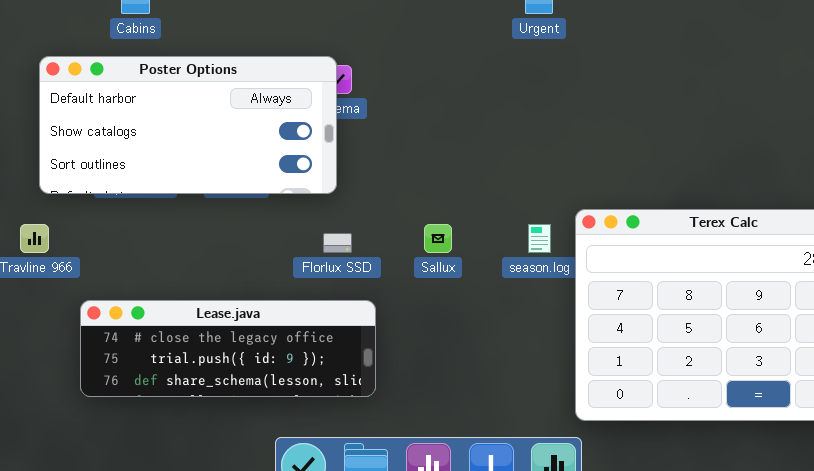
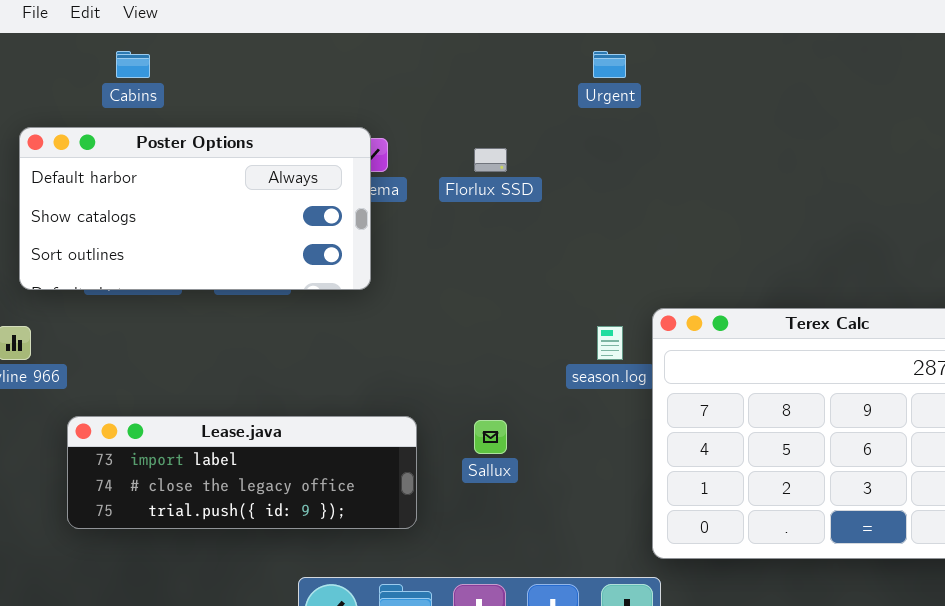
Sallux: [424,224,452,253] -> [474,420,507,454], moved
Florlux SSD: [323,233,352,253] -> [474,148,507,172], moved
Lease.java: [80,300,376,397] -> [67,416,417,529], scrolled up 1 row

